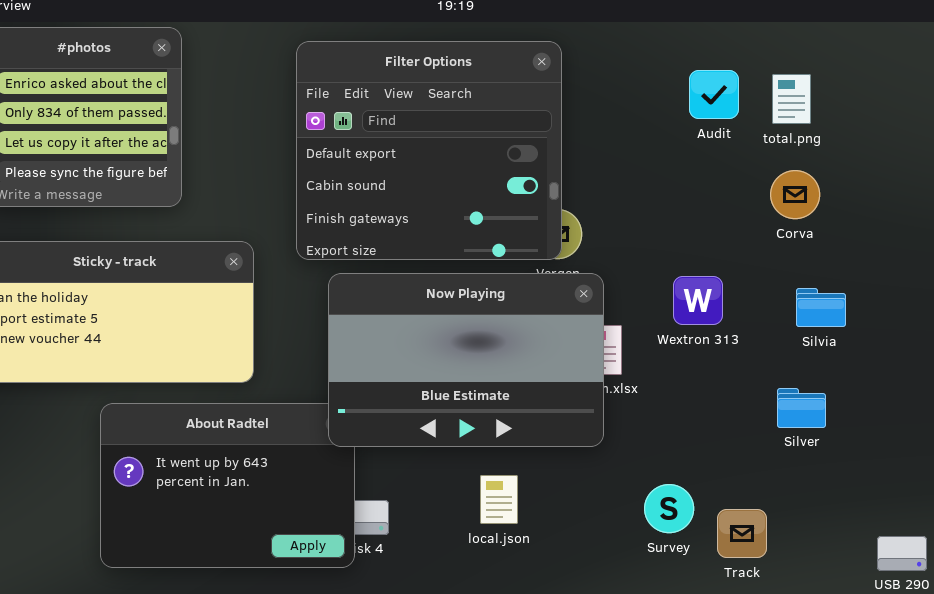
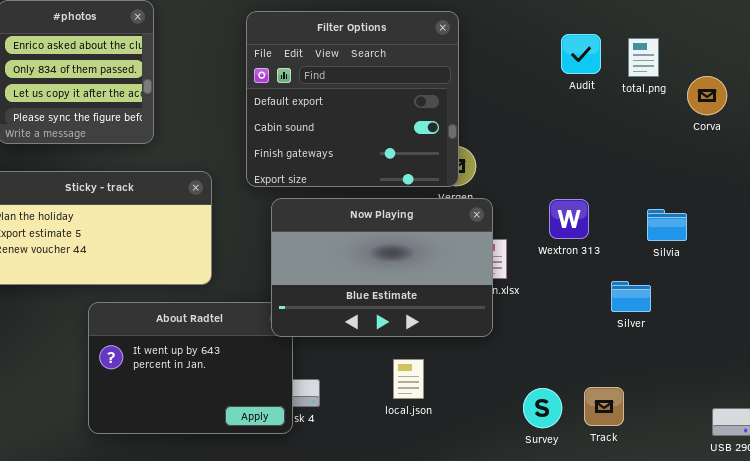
Corva: [770,170,820,219] -> [687,76,727,115], moved
Silver: [777,388,826,428] -> [611,281,651,312], moved
Survey: [644,484,694,533] -> [523,388,562,428], moved

